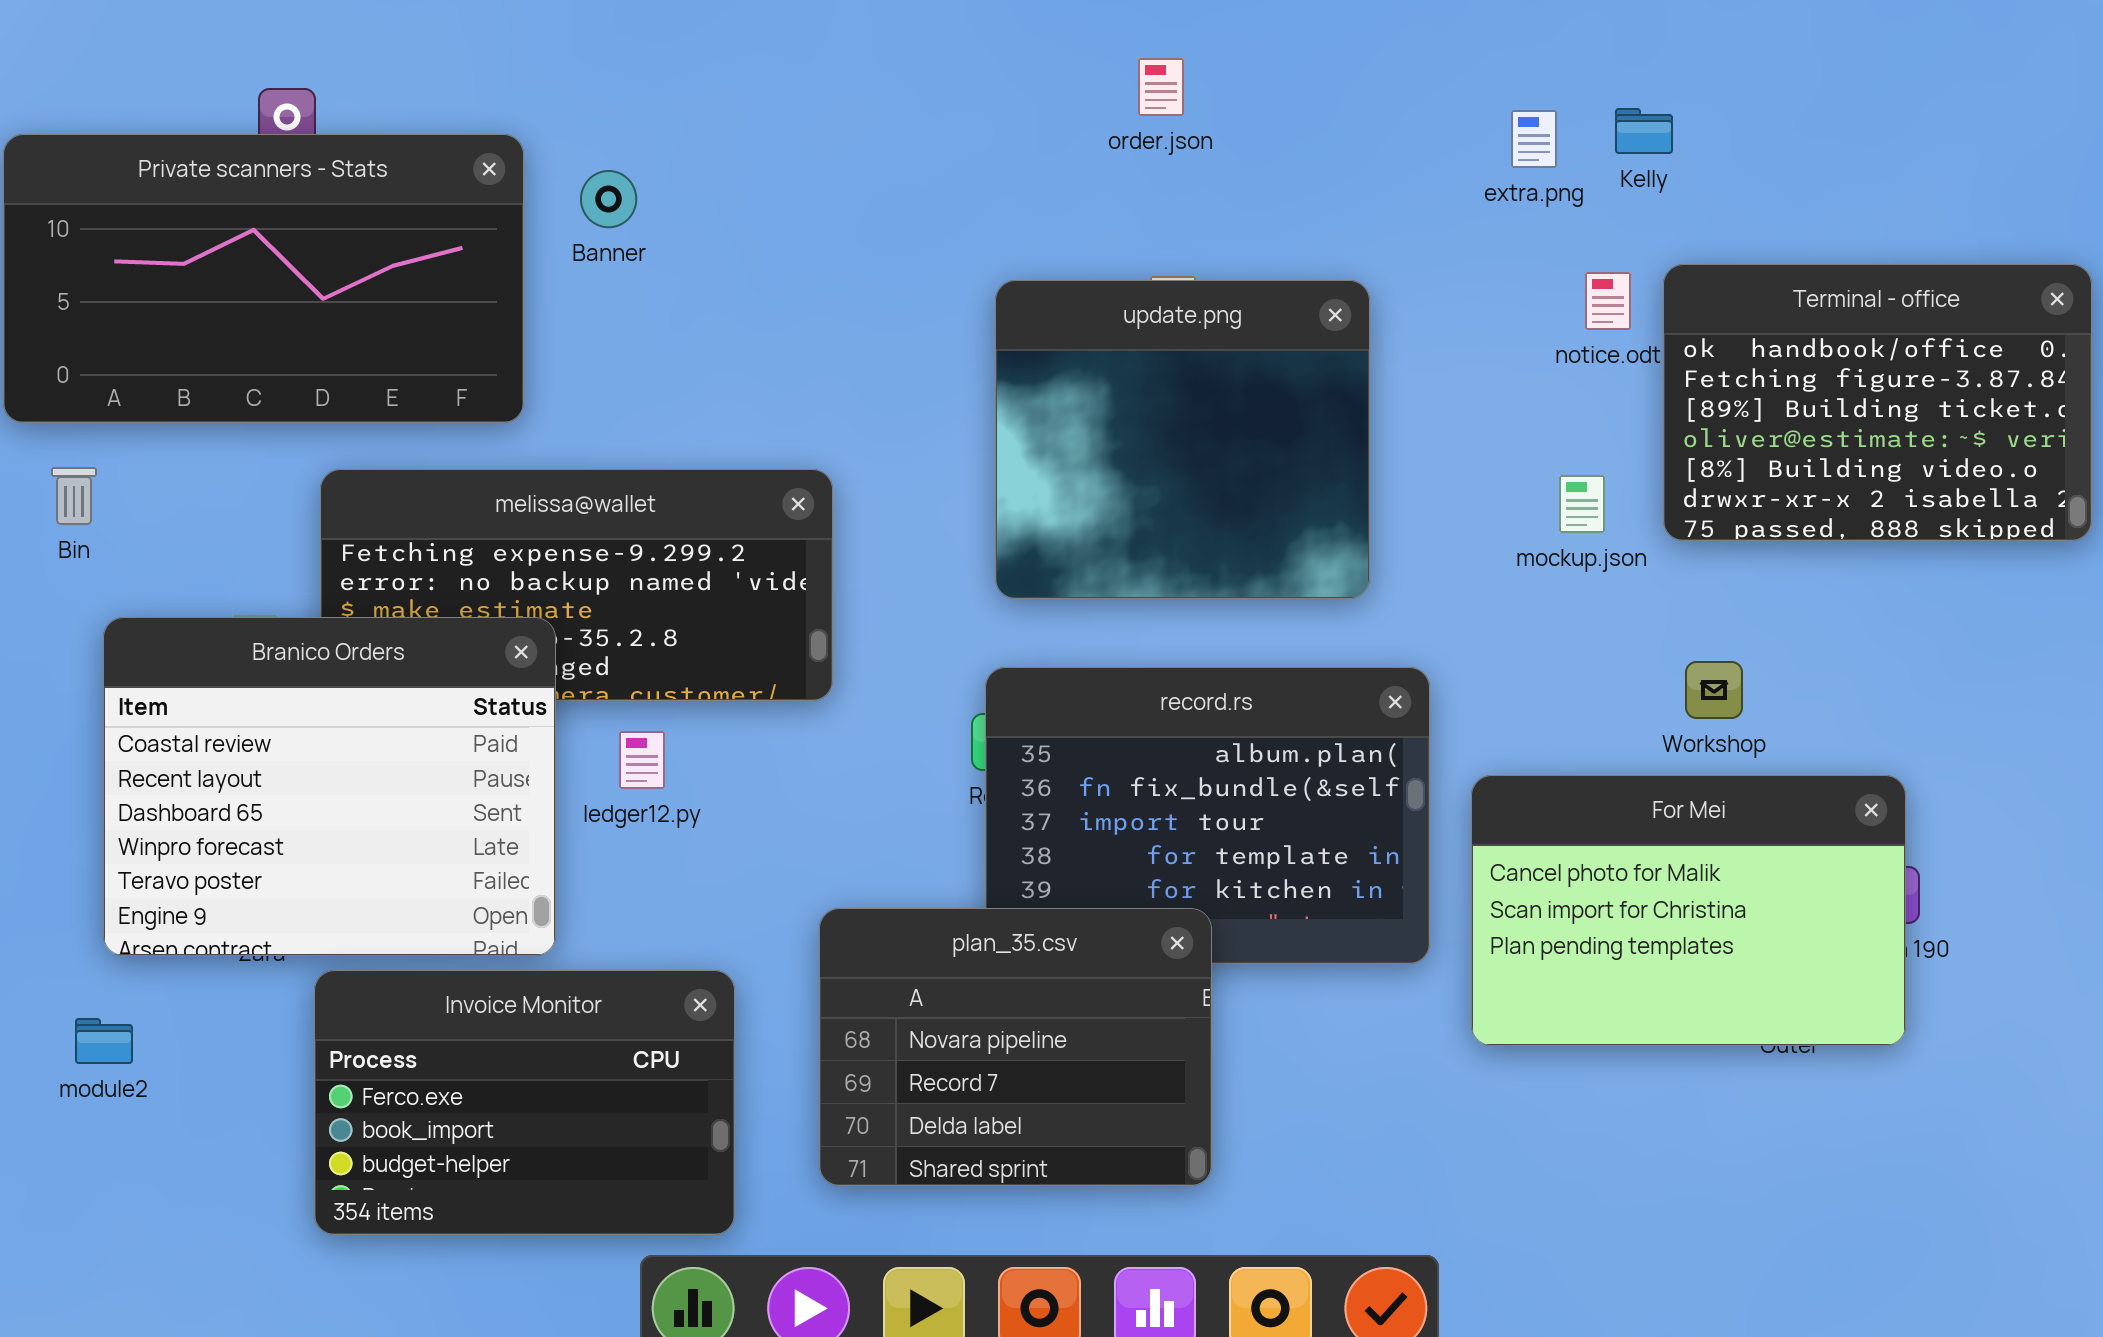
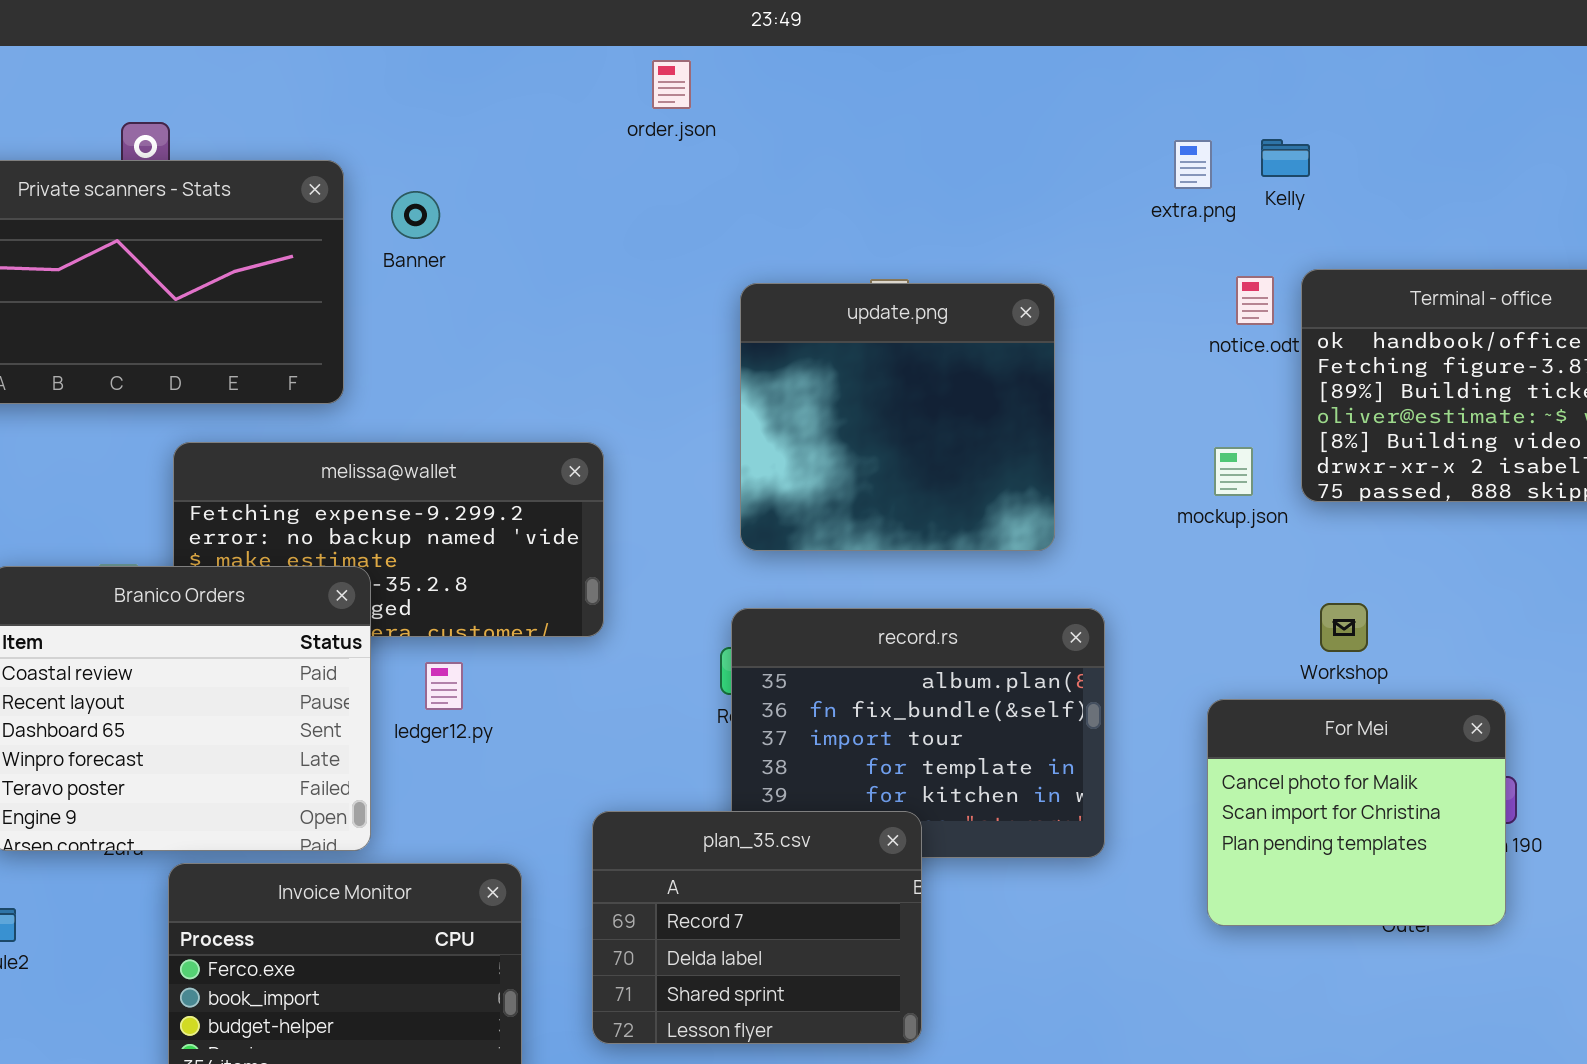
order.json: [1138,58,1184,116] -> [652,60,691,109], moved
For Mei: [1471,775,1906,1046] -> [1207,699,1506,926], resized
plan_35.csv: [819,908,1212,1186] -> [592,811,922,1044], scrolled down 1 row

